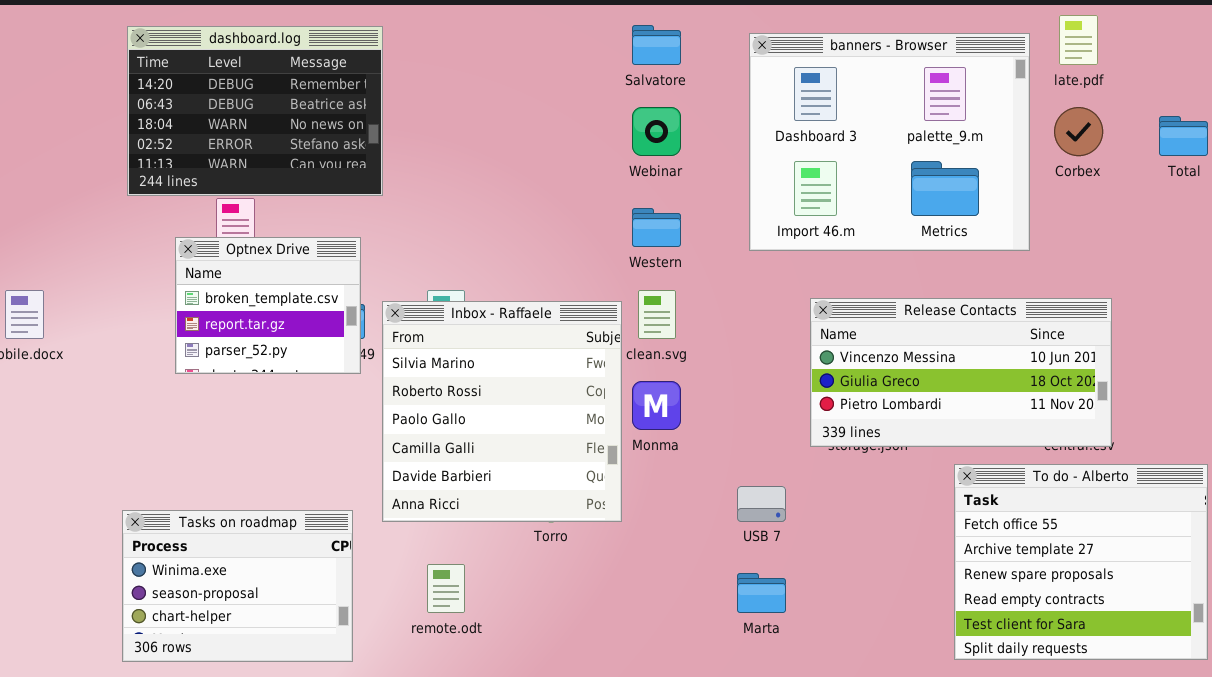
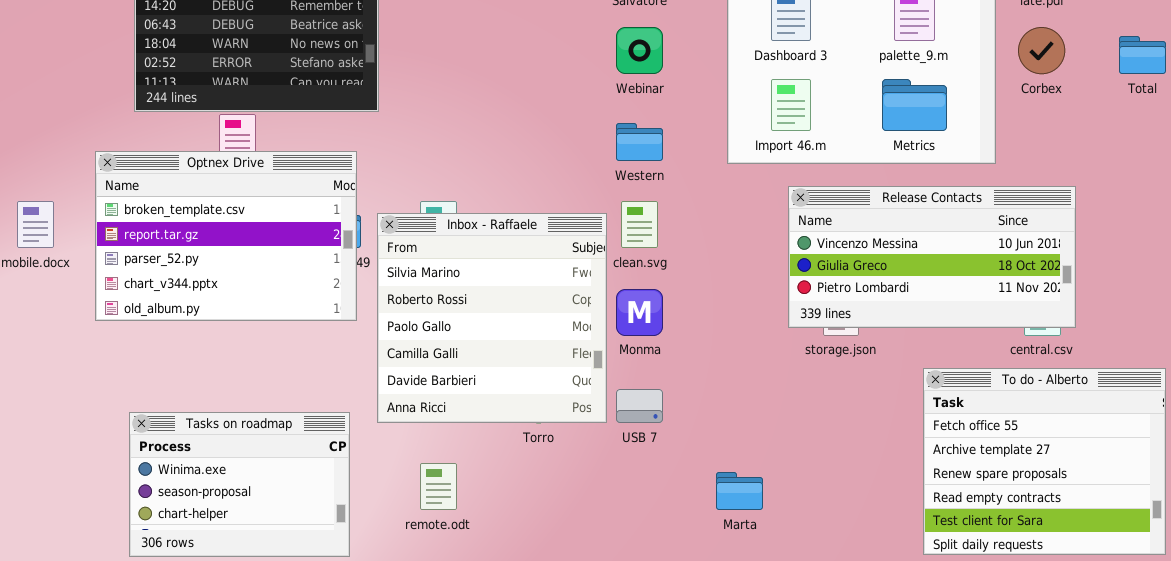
Optnex Drive: [175,237,361,374] -> [95,151,357,321], resized
Release Contacts: [810,298,1112,447] -> [788,186,1076,328], moved
USB 7: [737,486,786,522] -> [616,389,663,423], moved

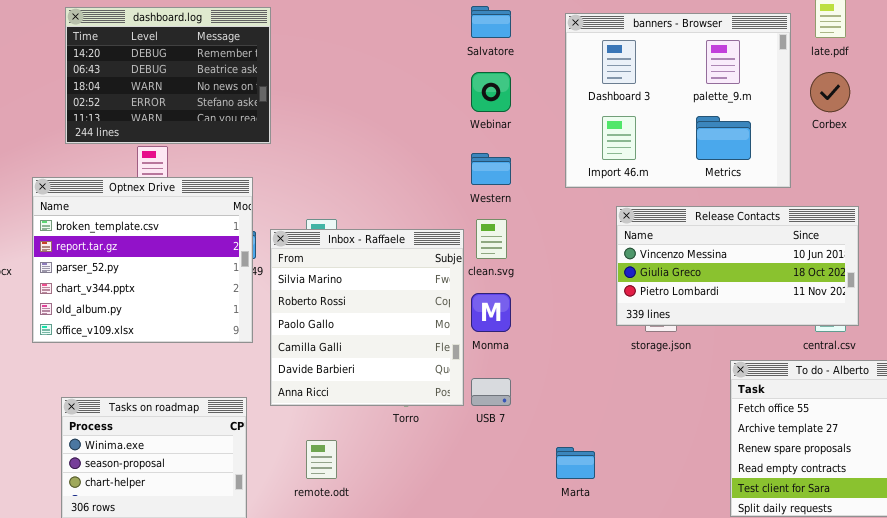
Optnex Drive: [95,151,357,321] -> [32,177,253,343], resized

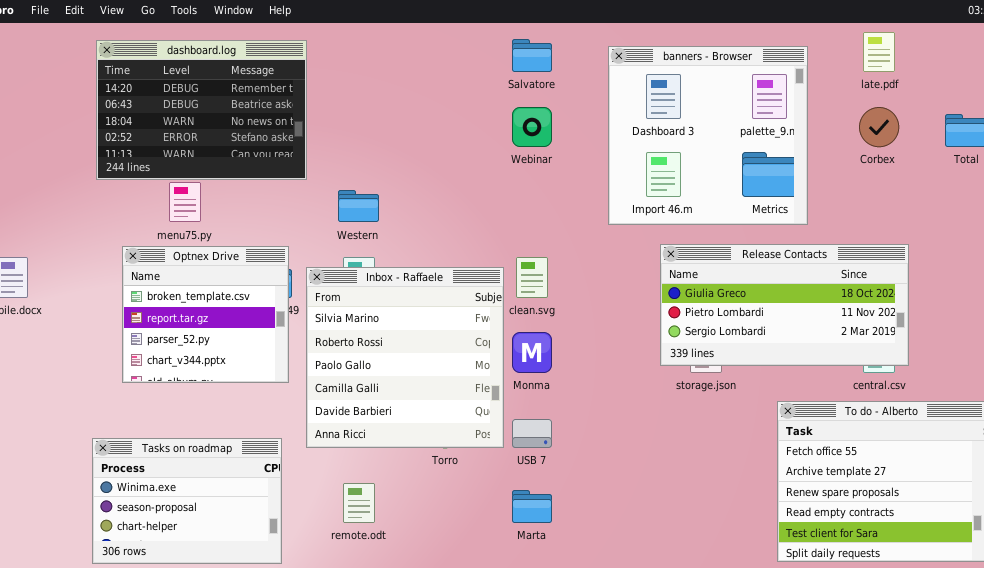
banners - Browser: [565,13,791,188] -> [608,46,808,225], resized
Western: [471,153,511,185] -> [338,190,379,222], moved
Optnex Drive: [32,177,253,343] -> [122,246,289,383], resized
Release Contacts: [616,206,859,326] -> [660,244,909,366], scrolled down 1 row
Marta: [556,447,595,479] -> [512,490,552,523], moved

